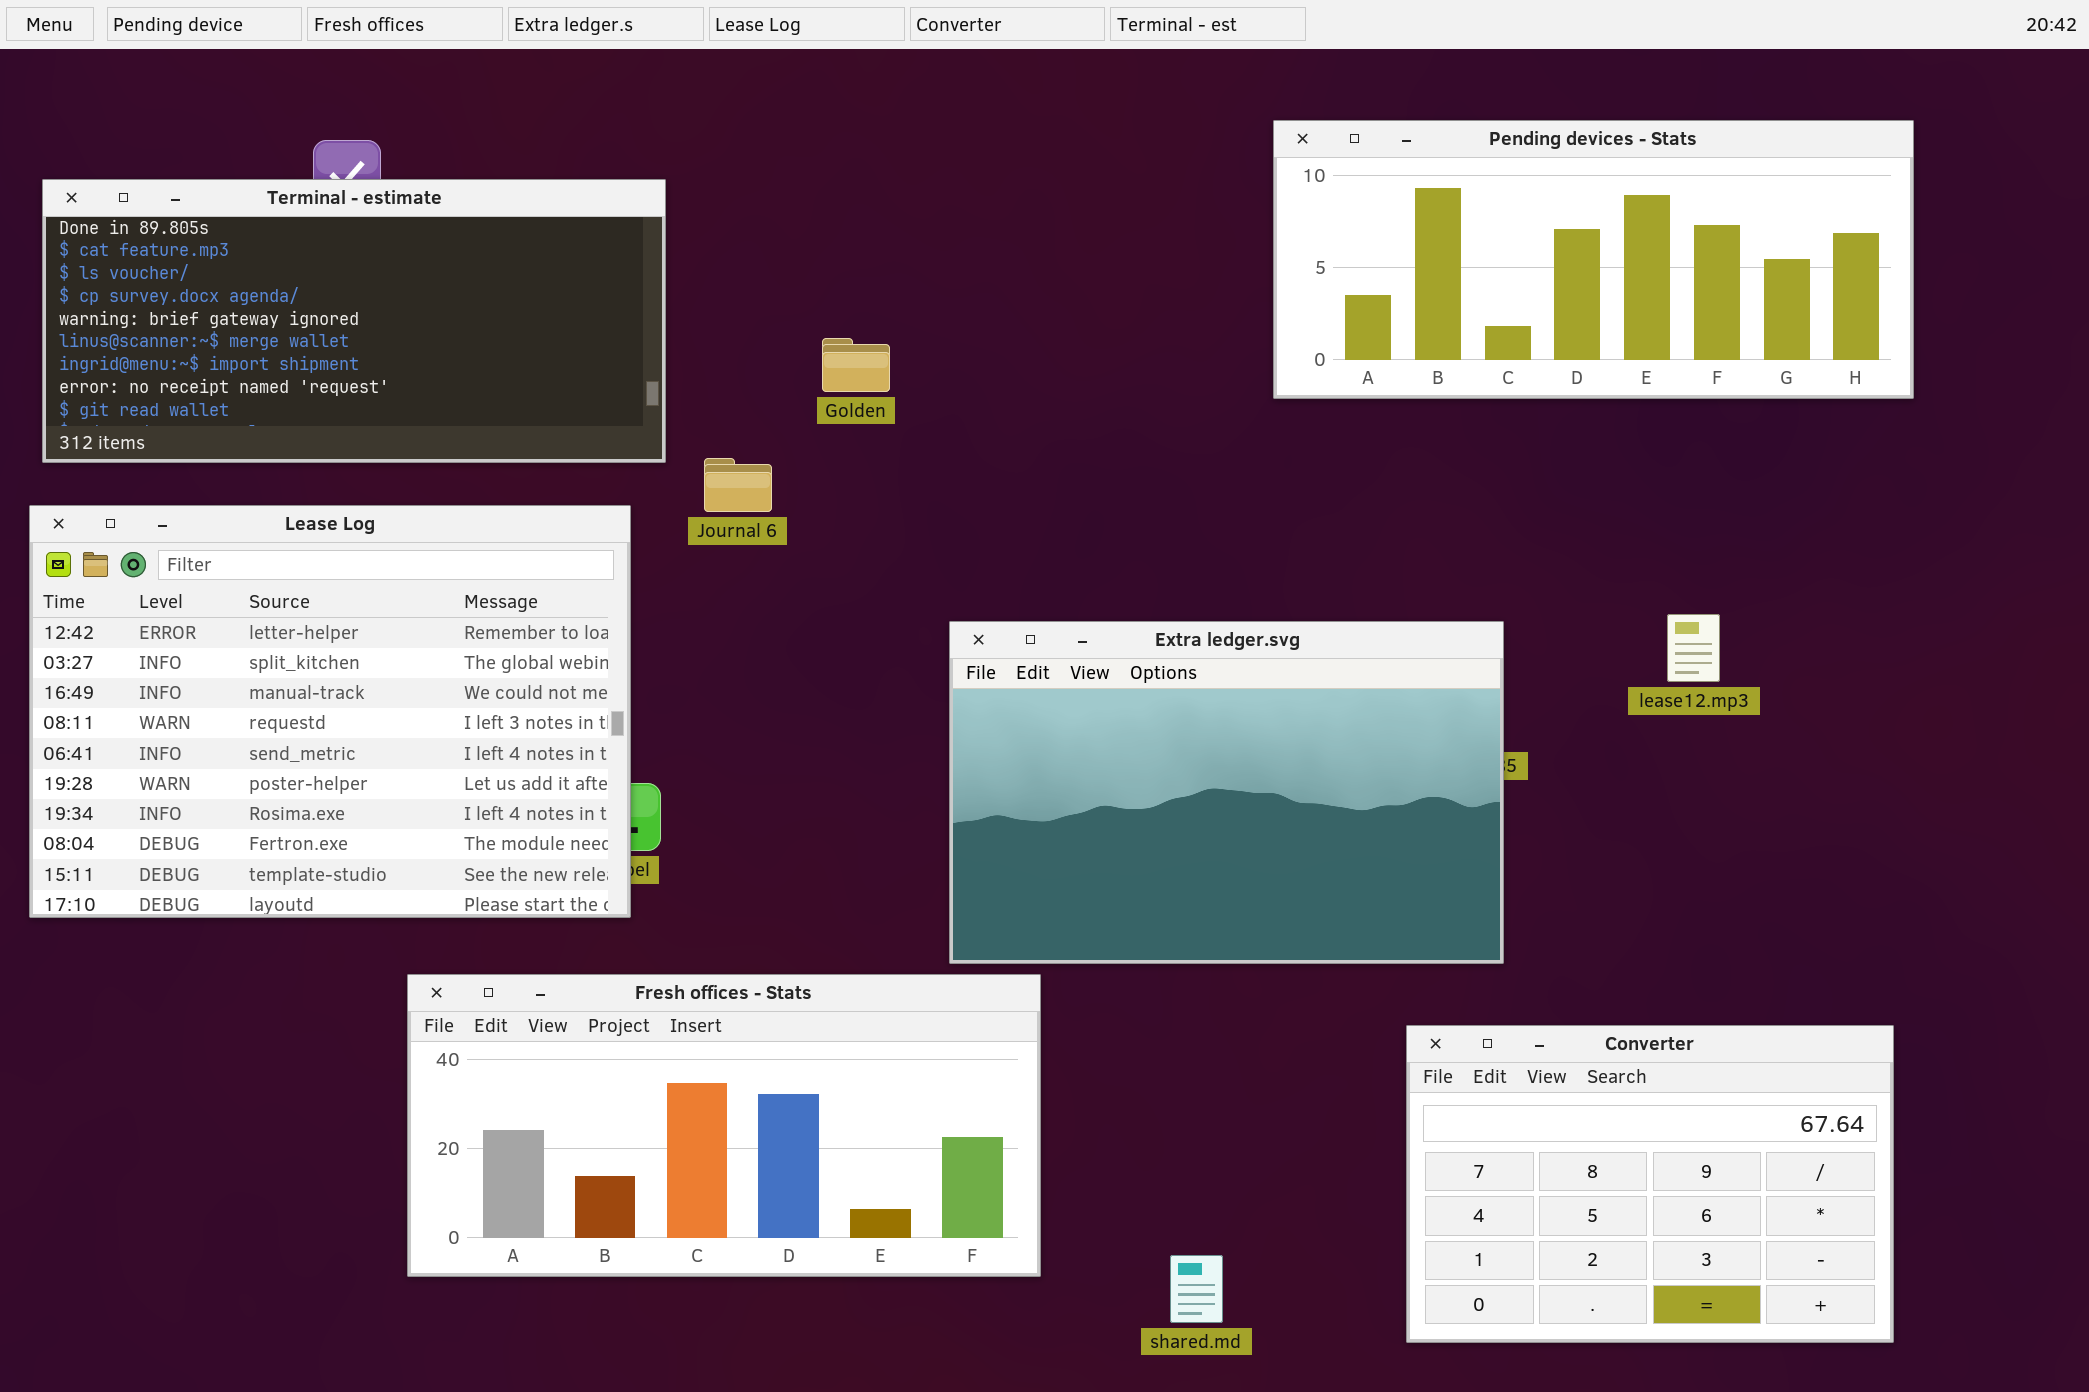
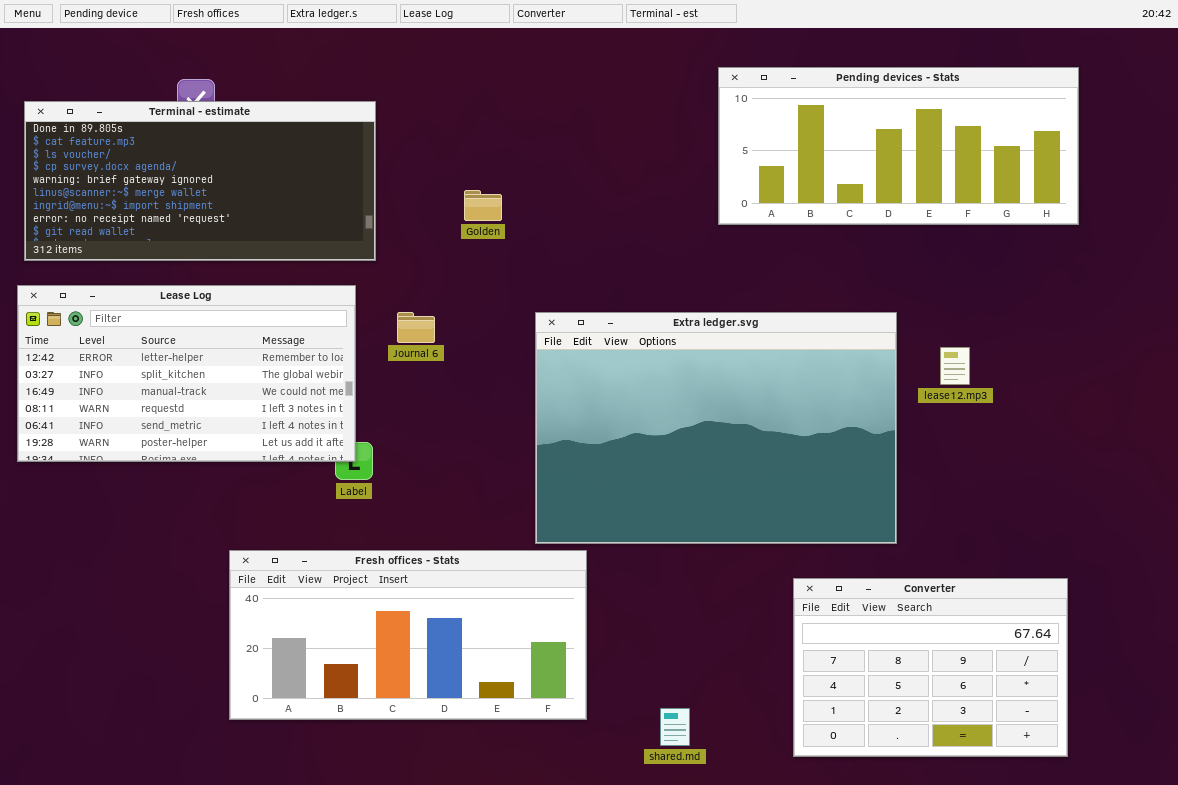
Journal 6: [704,458,772,512] -> [397,312,435,343], moved
Lease Log: [29,505,631,918] -> [17,285,356,462], resized
Extra ledger.svg: [949,621,1504,964] -> [535,312,897,544], resized

